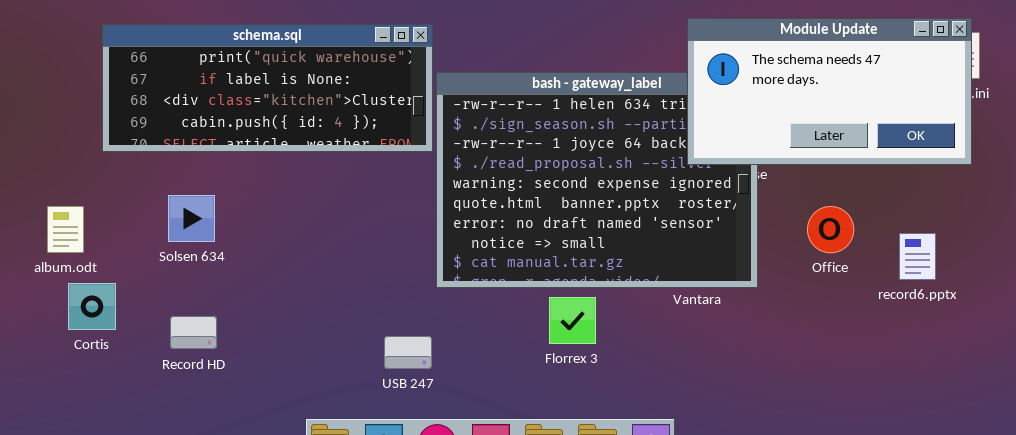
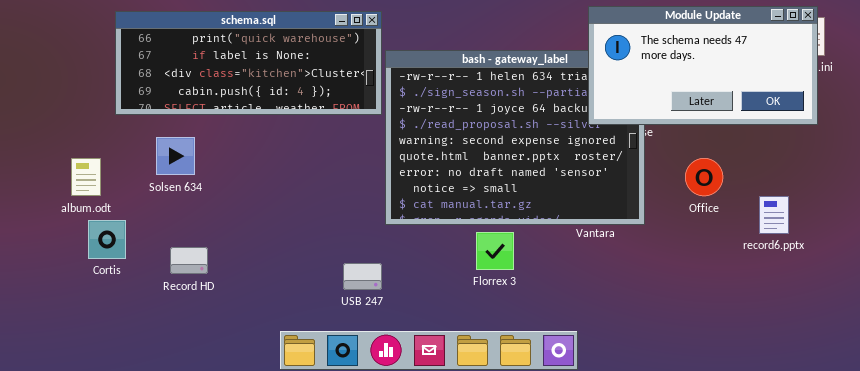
Solsen 634: [168,195,215,242] -> [156,137,195,175], moved
record6.pptx: [899,233,936,280] -> [759,196,789,234], moved

